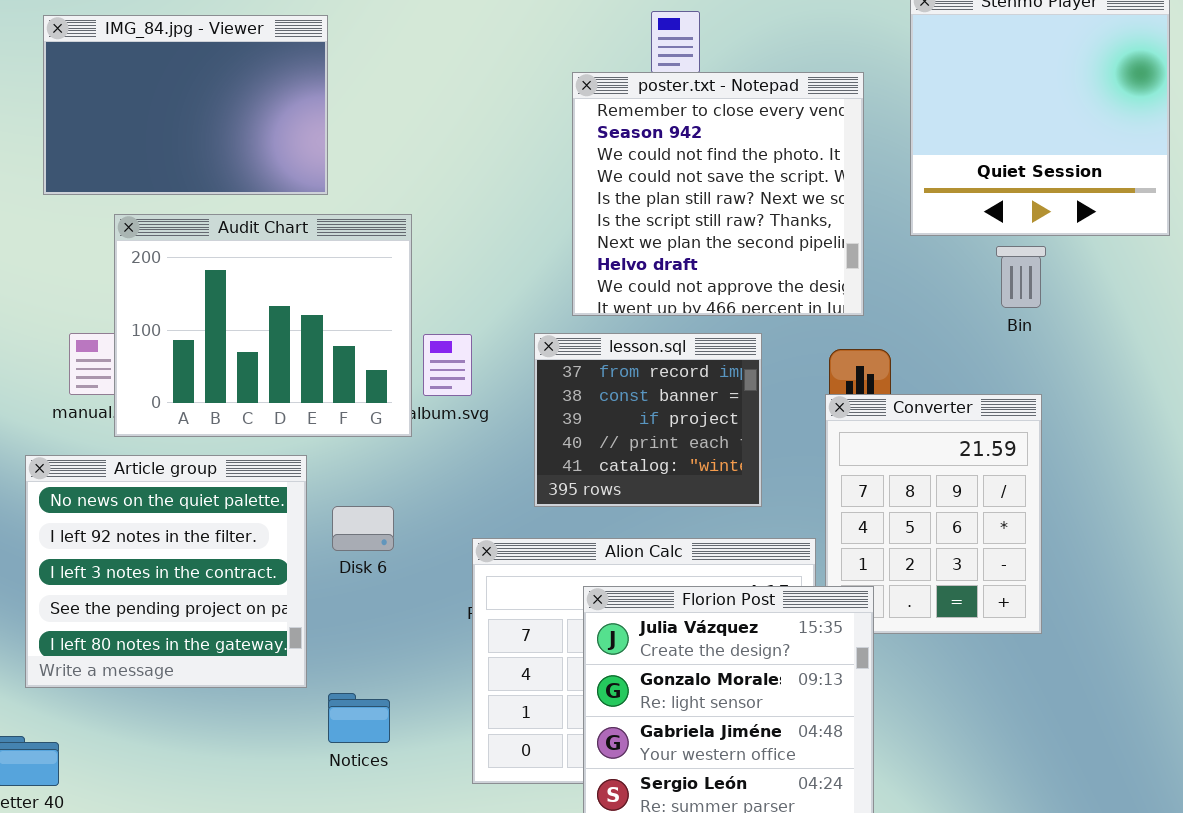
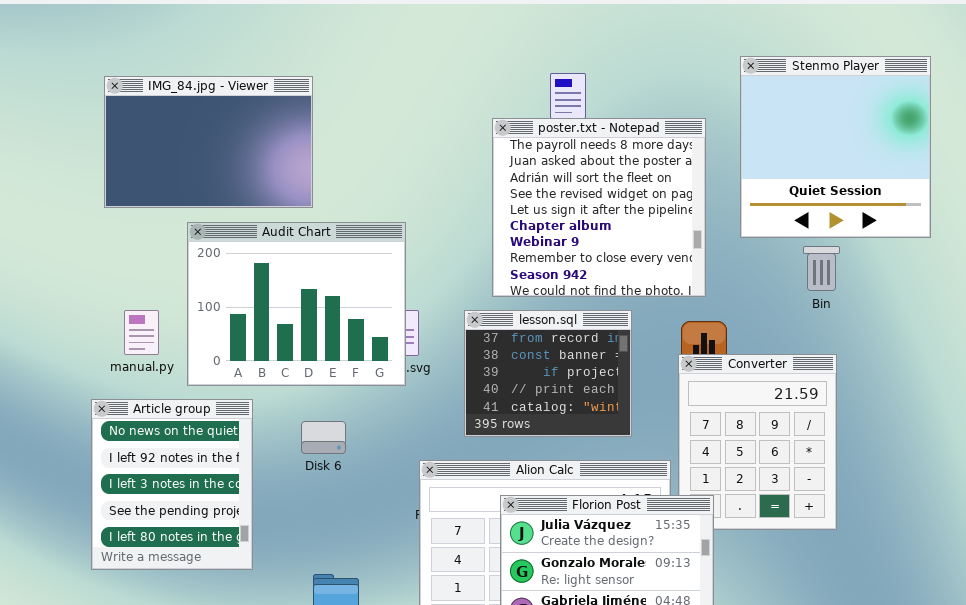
poster.txt - Notepad: [572,72,864,316] -> [492,118,706,297], scrolled up 7 rows
Audit Chart: [114,214,412,437] -> [187,222,406,386], moved
Article group: [25,455,307,688] -> [91,399,253,570], resized
Disk 6: [332,506,394,551] -> [301,421,346,454], moved

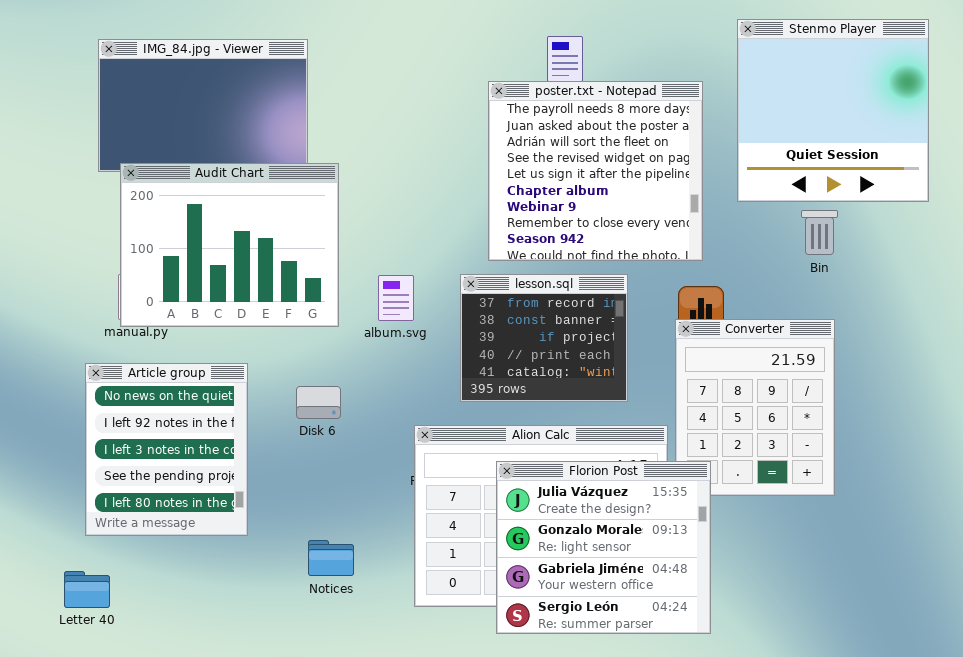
Audit Chart: [187,222,406,386] -> [120,163,339,327], moved

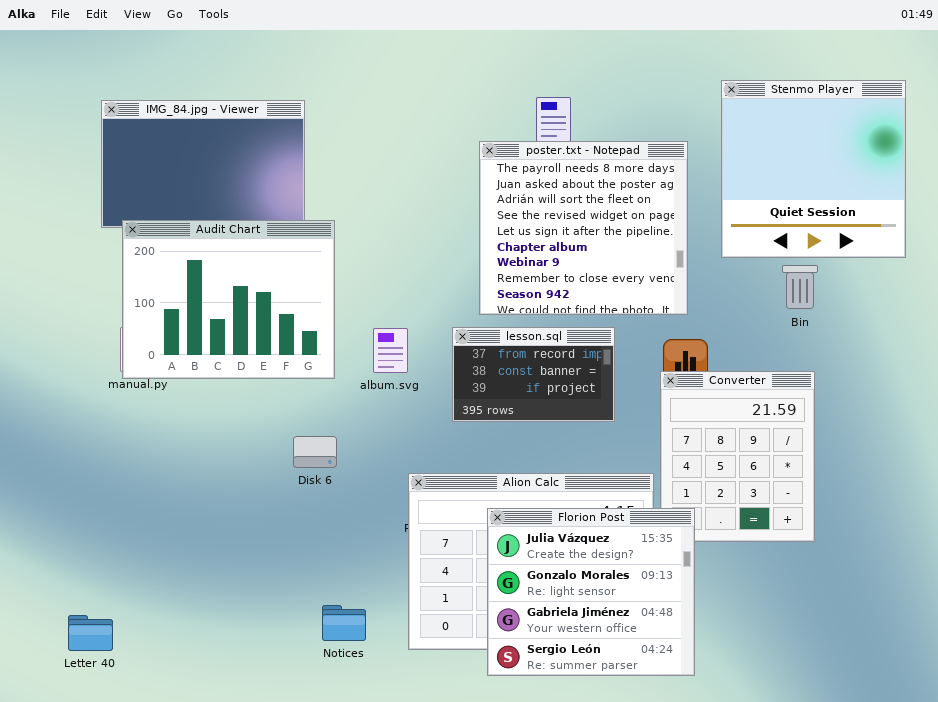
lesson.sql: [460,274,628,402] -> [452,327,615,422], resized
Article group: [85,363,248,536] -> none, closed
Notices: [308,540,354,576] -> [322,605,366,641], moved

